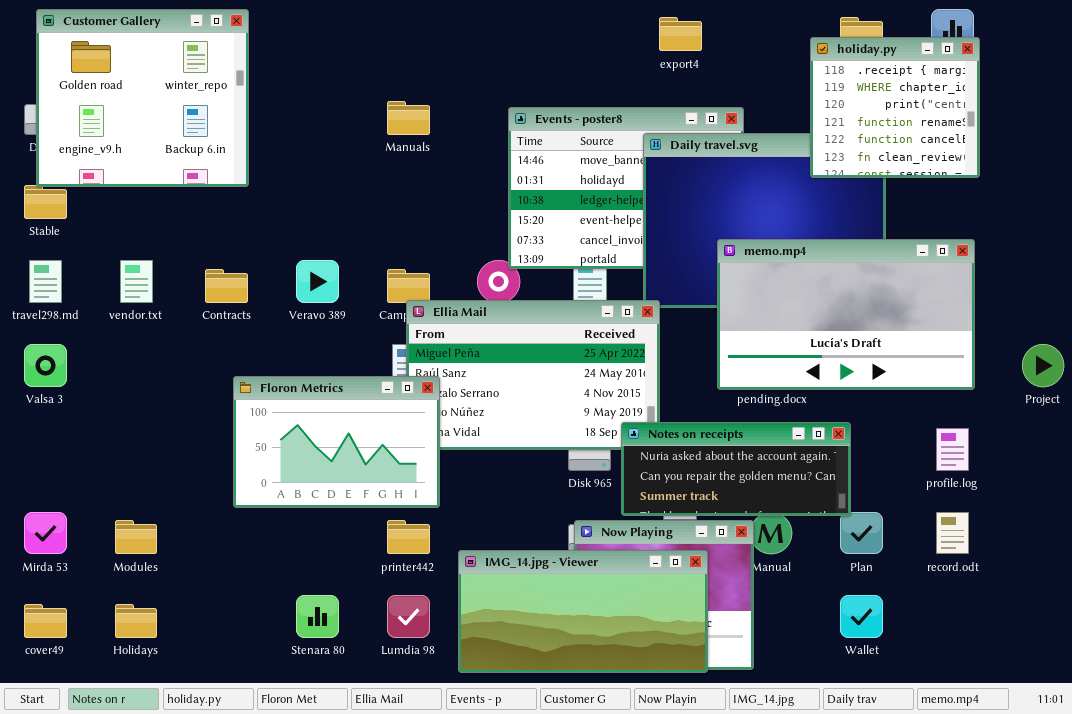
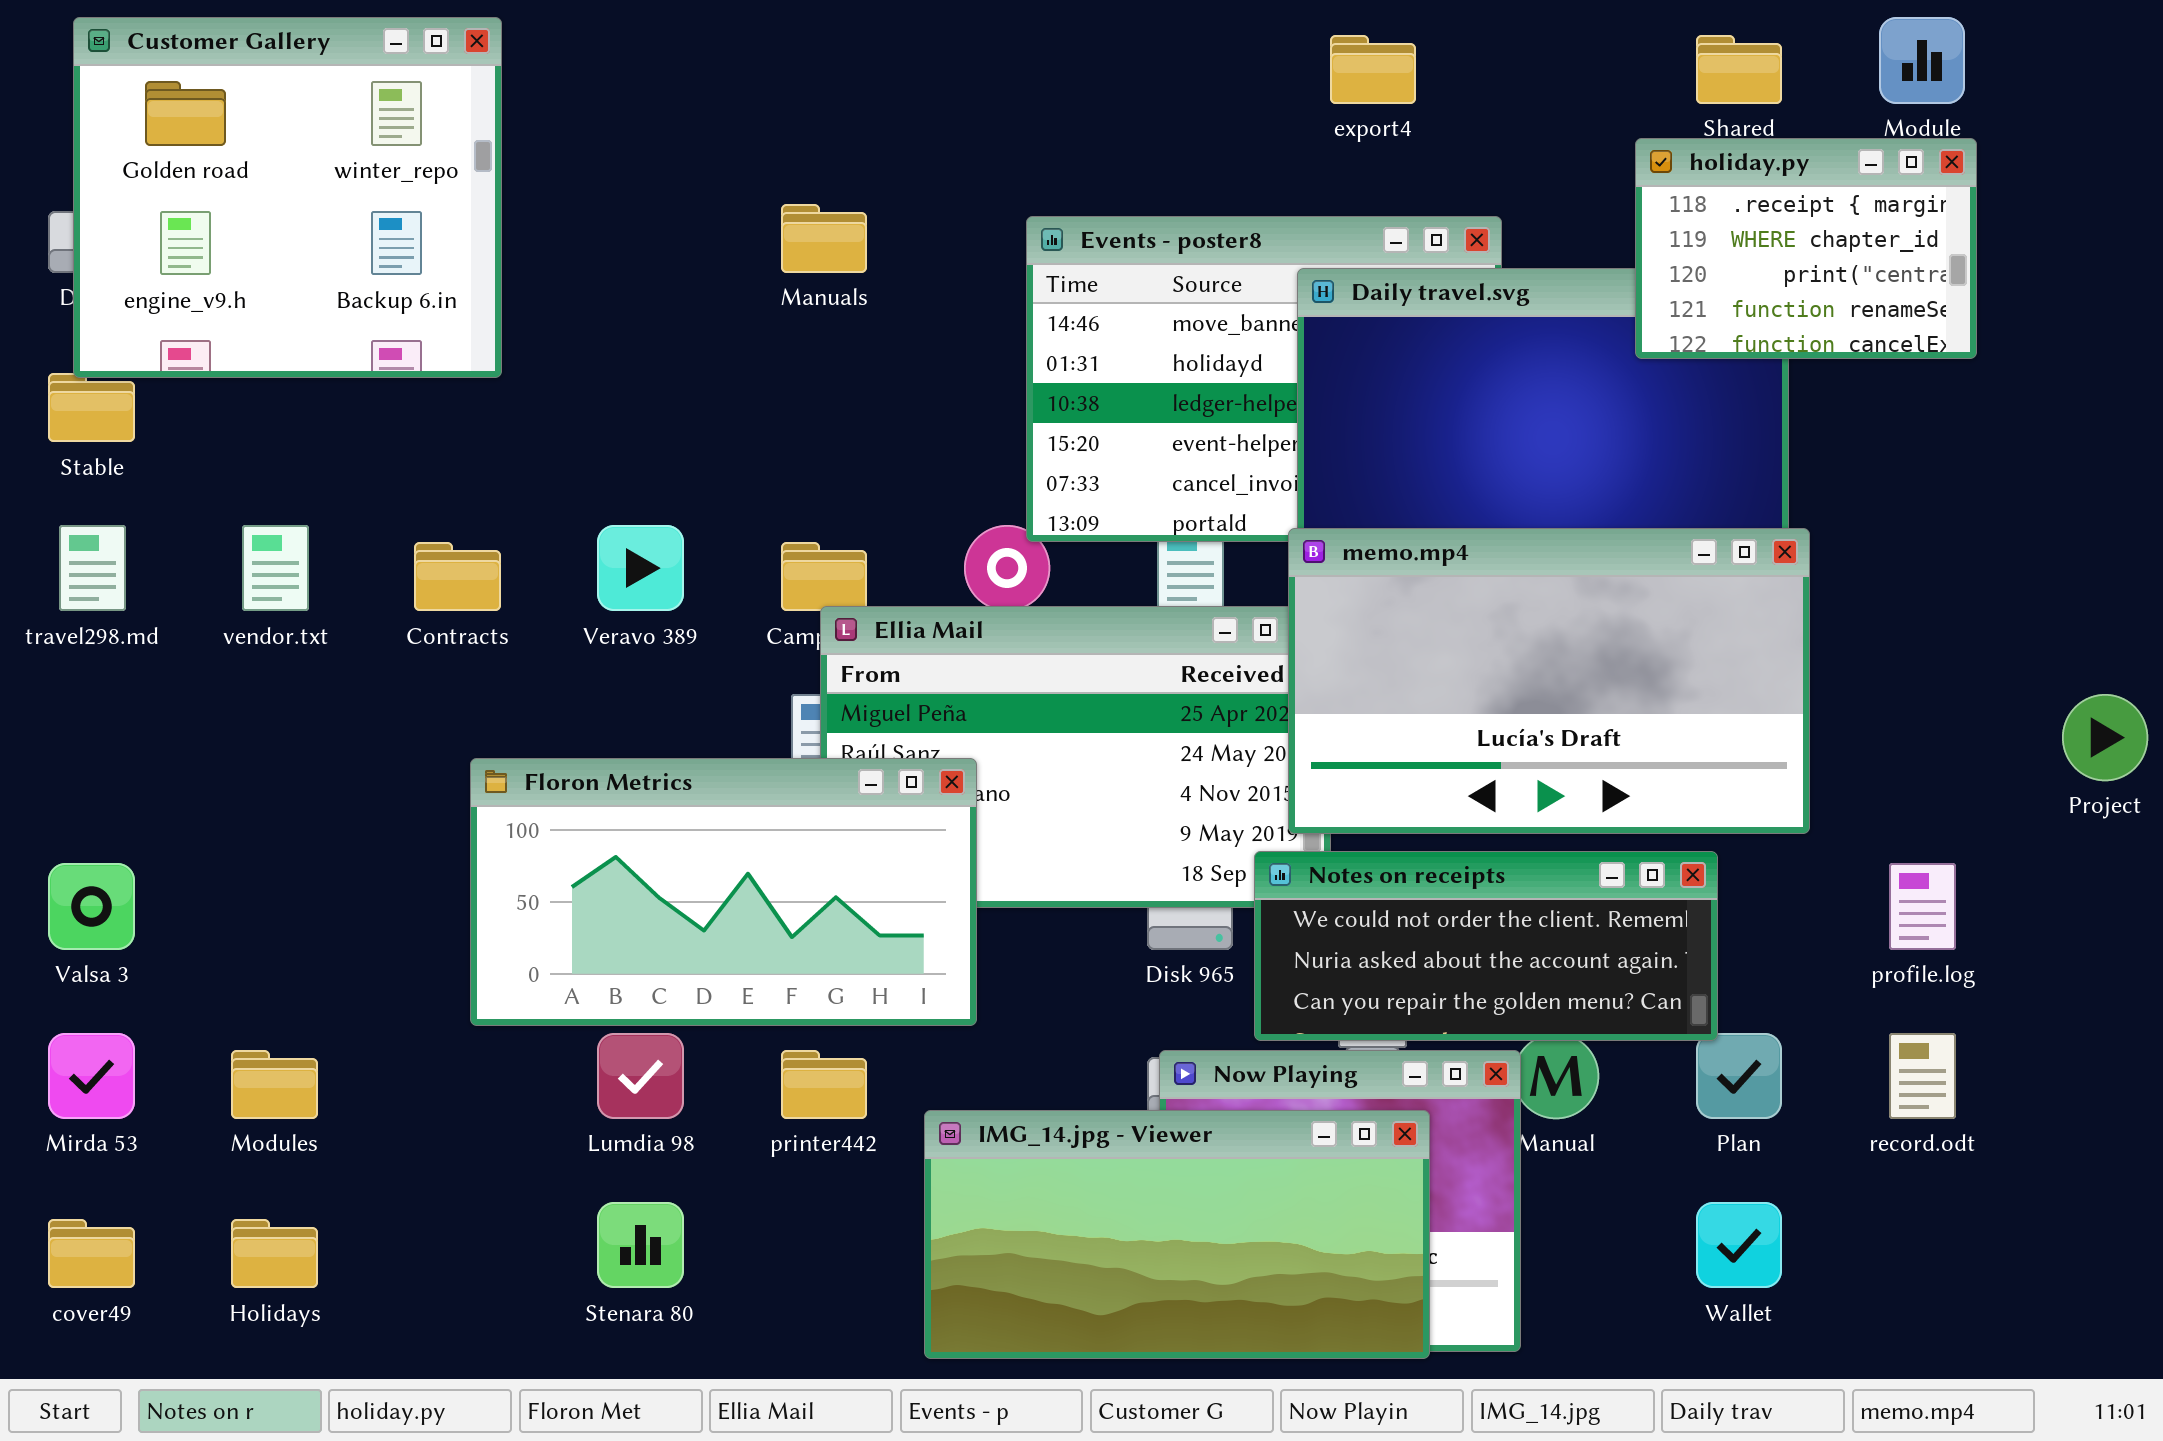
holiday.py: [810,37,980,178] -> [1635,138,1977,359], resized
memo.mp4: [717,239,975,390] -> [1288,528,1810,834], moved
Valsa 3: [24,344,67,387] -> [48,863,135,950], moved
Floron Metrics: [233,376,440,508] -> [470,758,977,1026], resized
Notes on receipts: [621,422,851,516] -> [1254,851,1718,1041], scrolled up 1 row
Lumdia 98: [387,595,430,638] -> [597,1033,684,1119], moved

